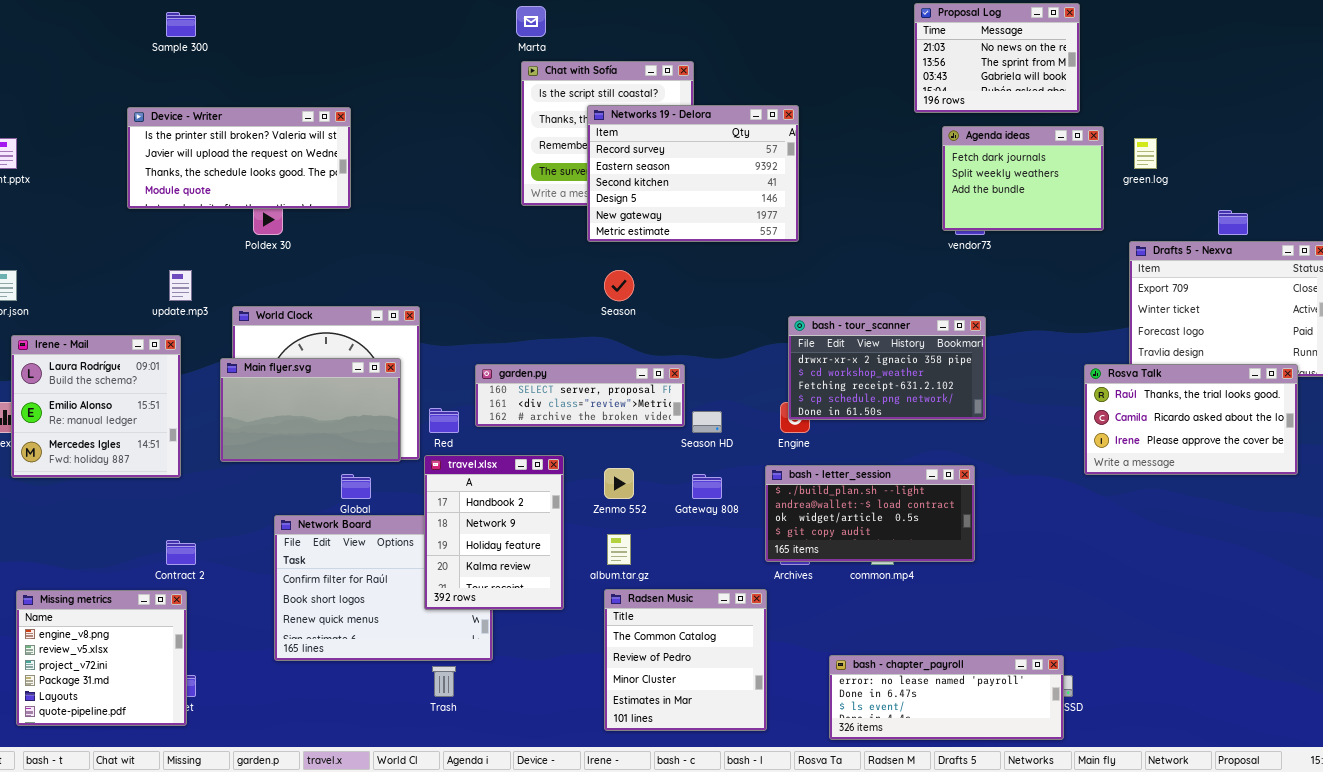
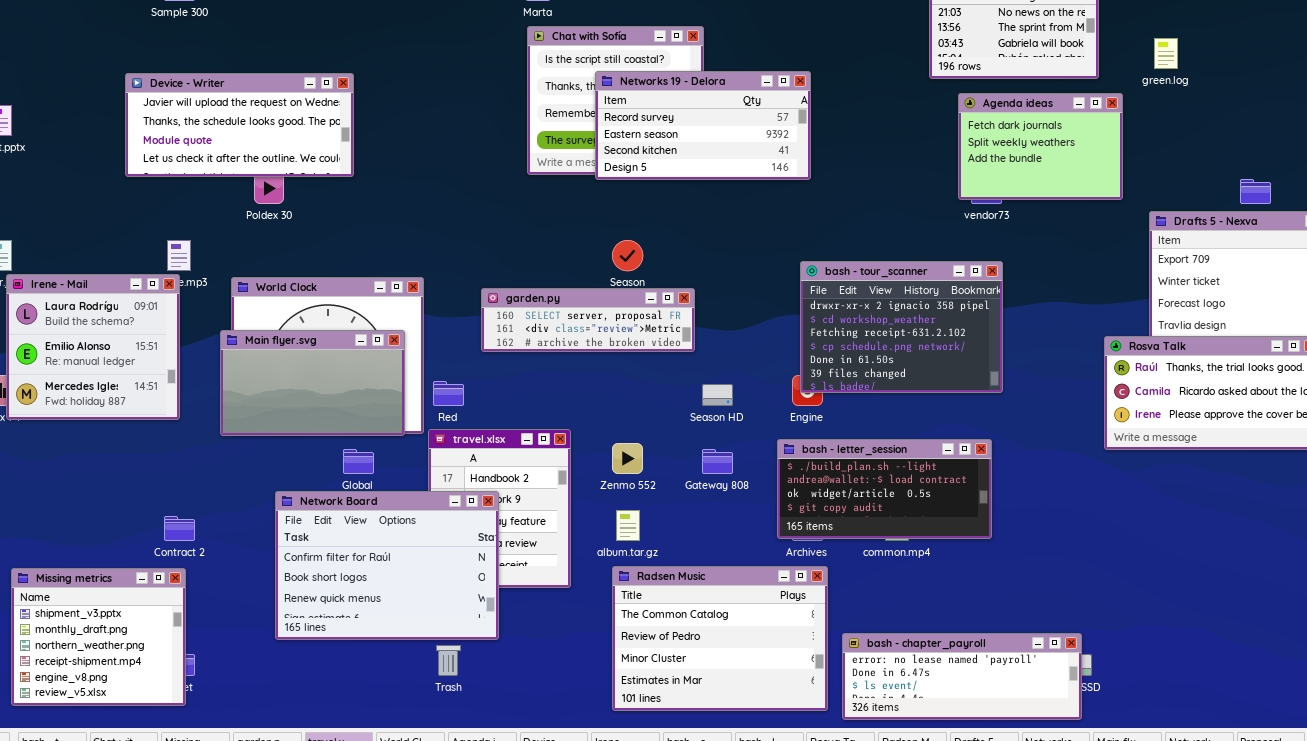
Networks 19 - Delora: [587,105,799,242] -> [595,71,811,180], resized
Device - Writer: [127,107,351,209] -> [125,73,354,177], scrolled down 1 row
green.log: [1134,138,1157,169] -> [1154,38,1178,69], moved
bash - tour_scanner: [788,316,986,420] -> [800,261,1003,393], resized
Irene - Mail: [11,335,181,478] -> [6,274,180,420], moved
garden.py: [475,364,685,427] -> [481,288,695,352], moved
Network Board: [274,515,493,661] -> [275,491,499,640], raised
Radsen Music: [604,589,767,731] -> [612,566,828,711], resized
Missing metrics: [16,590,187,726] -> [11,568,186,706], scrolled up 4 rows

